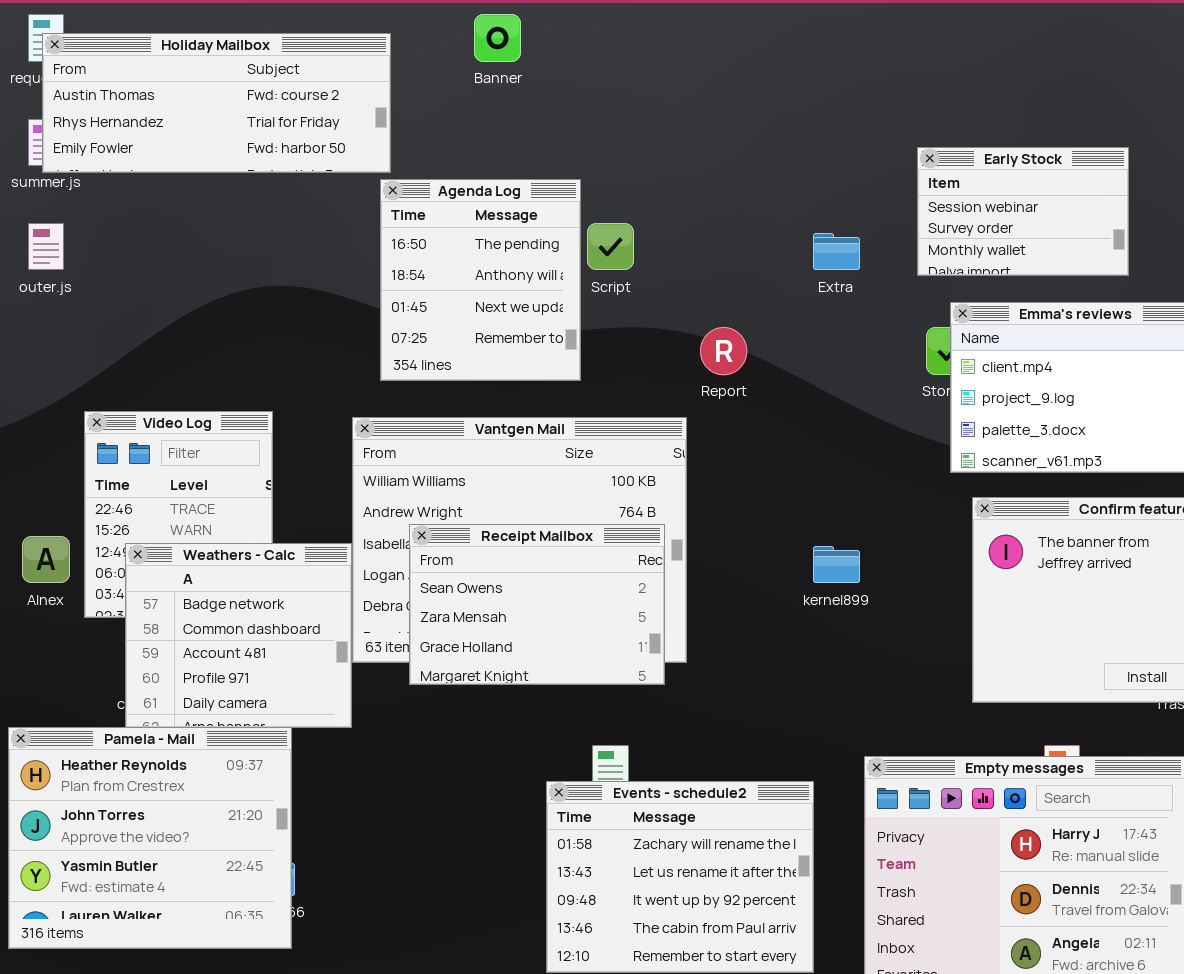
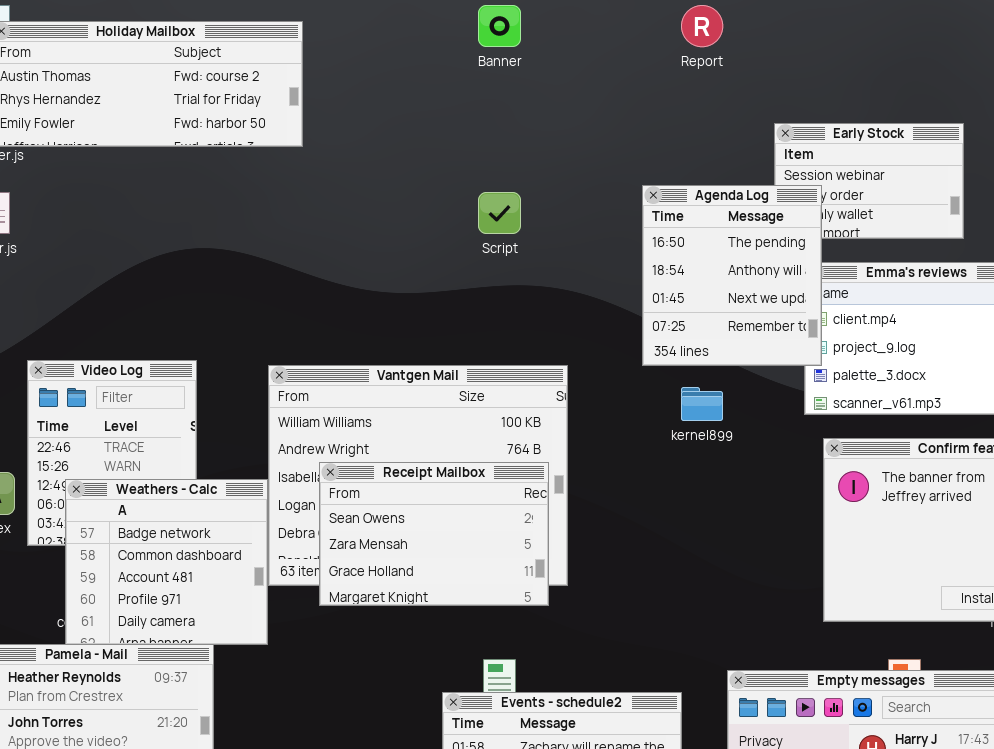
Banner: [474,14,521,62] -> [478,5,521,47], moved
Agenda Log: [380,179,581,381] -> [642,185,822,366], moved
Report: [700,327,747,375] -> [681,5,723,47], moved
kernel899: [813,546,860,583] -> [681,387,723,421], moved

